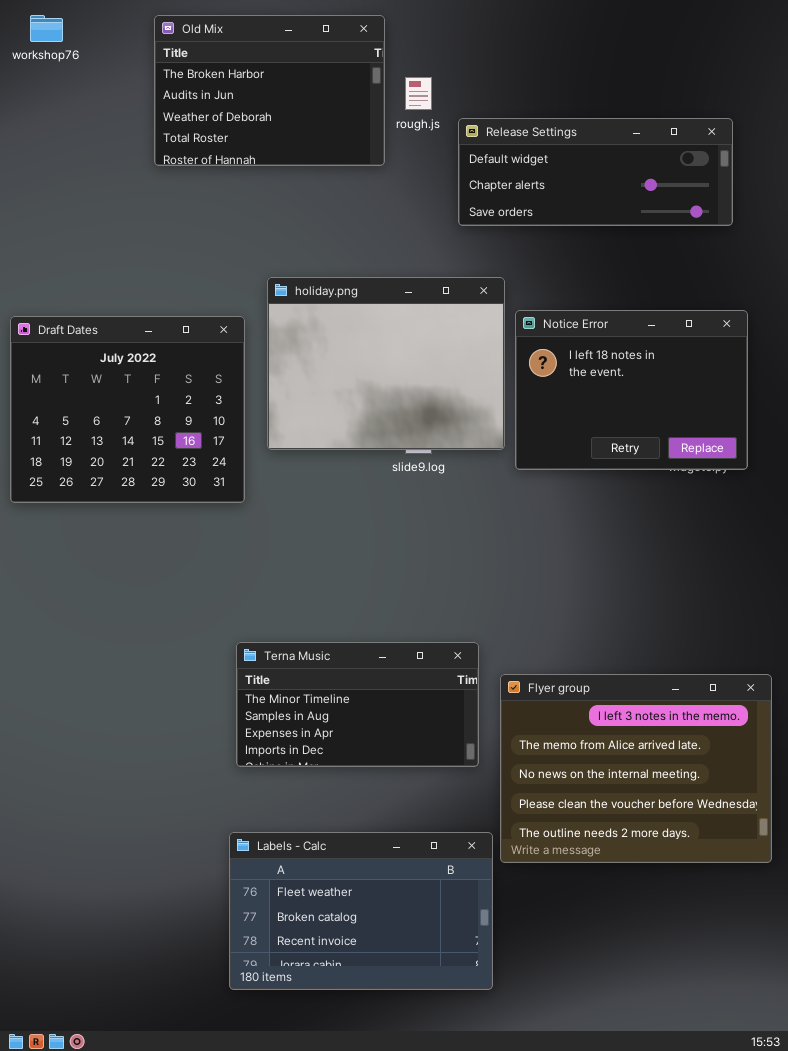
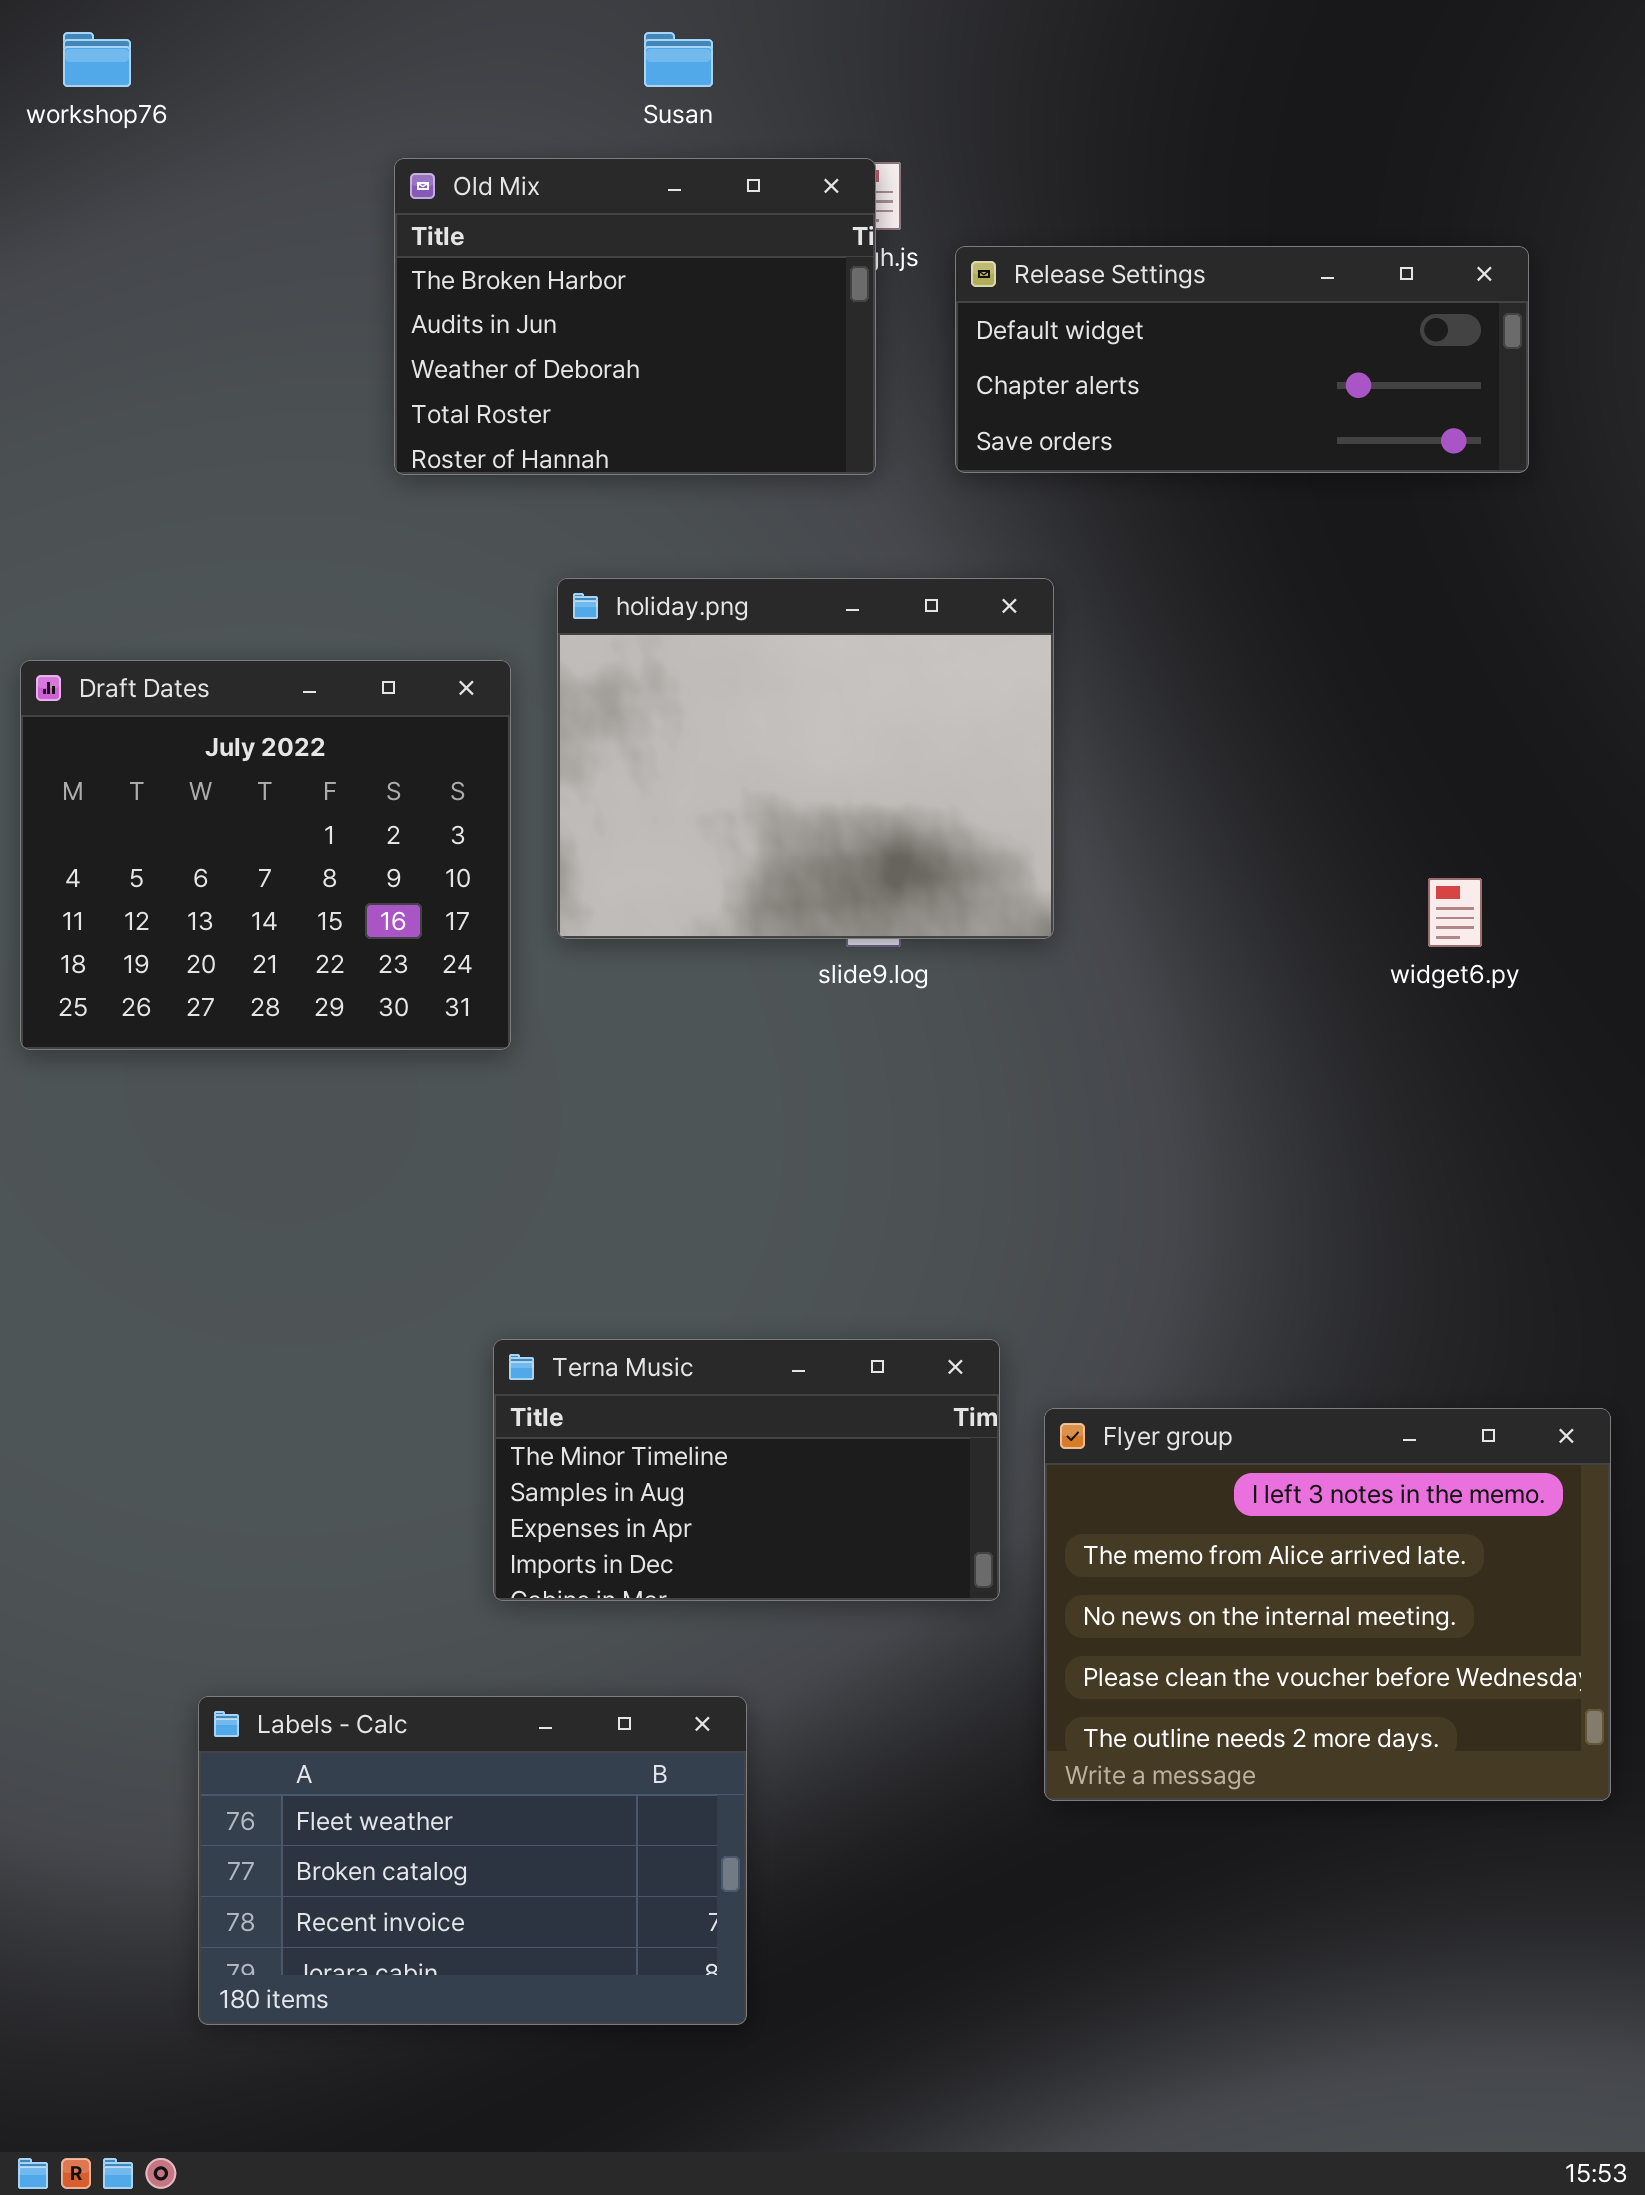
Old Mix: [154,15,385,166] -> [394,158,876,475], moved
Notice Error: [515,310,748,470] -> none, closed
Labels - Calc: [229,832,493,990] -> [198,1696,747,2025], moved

